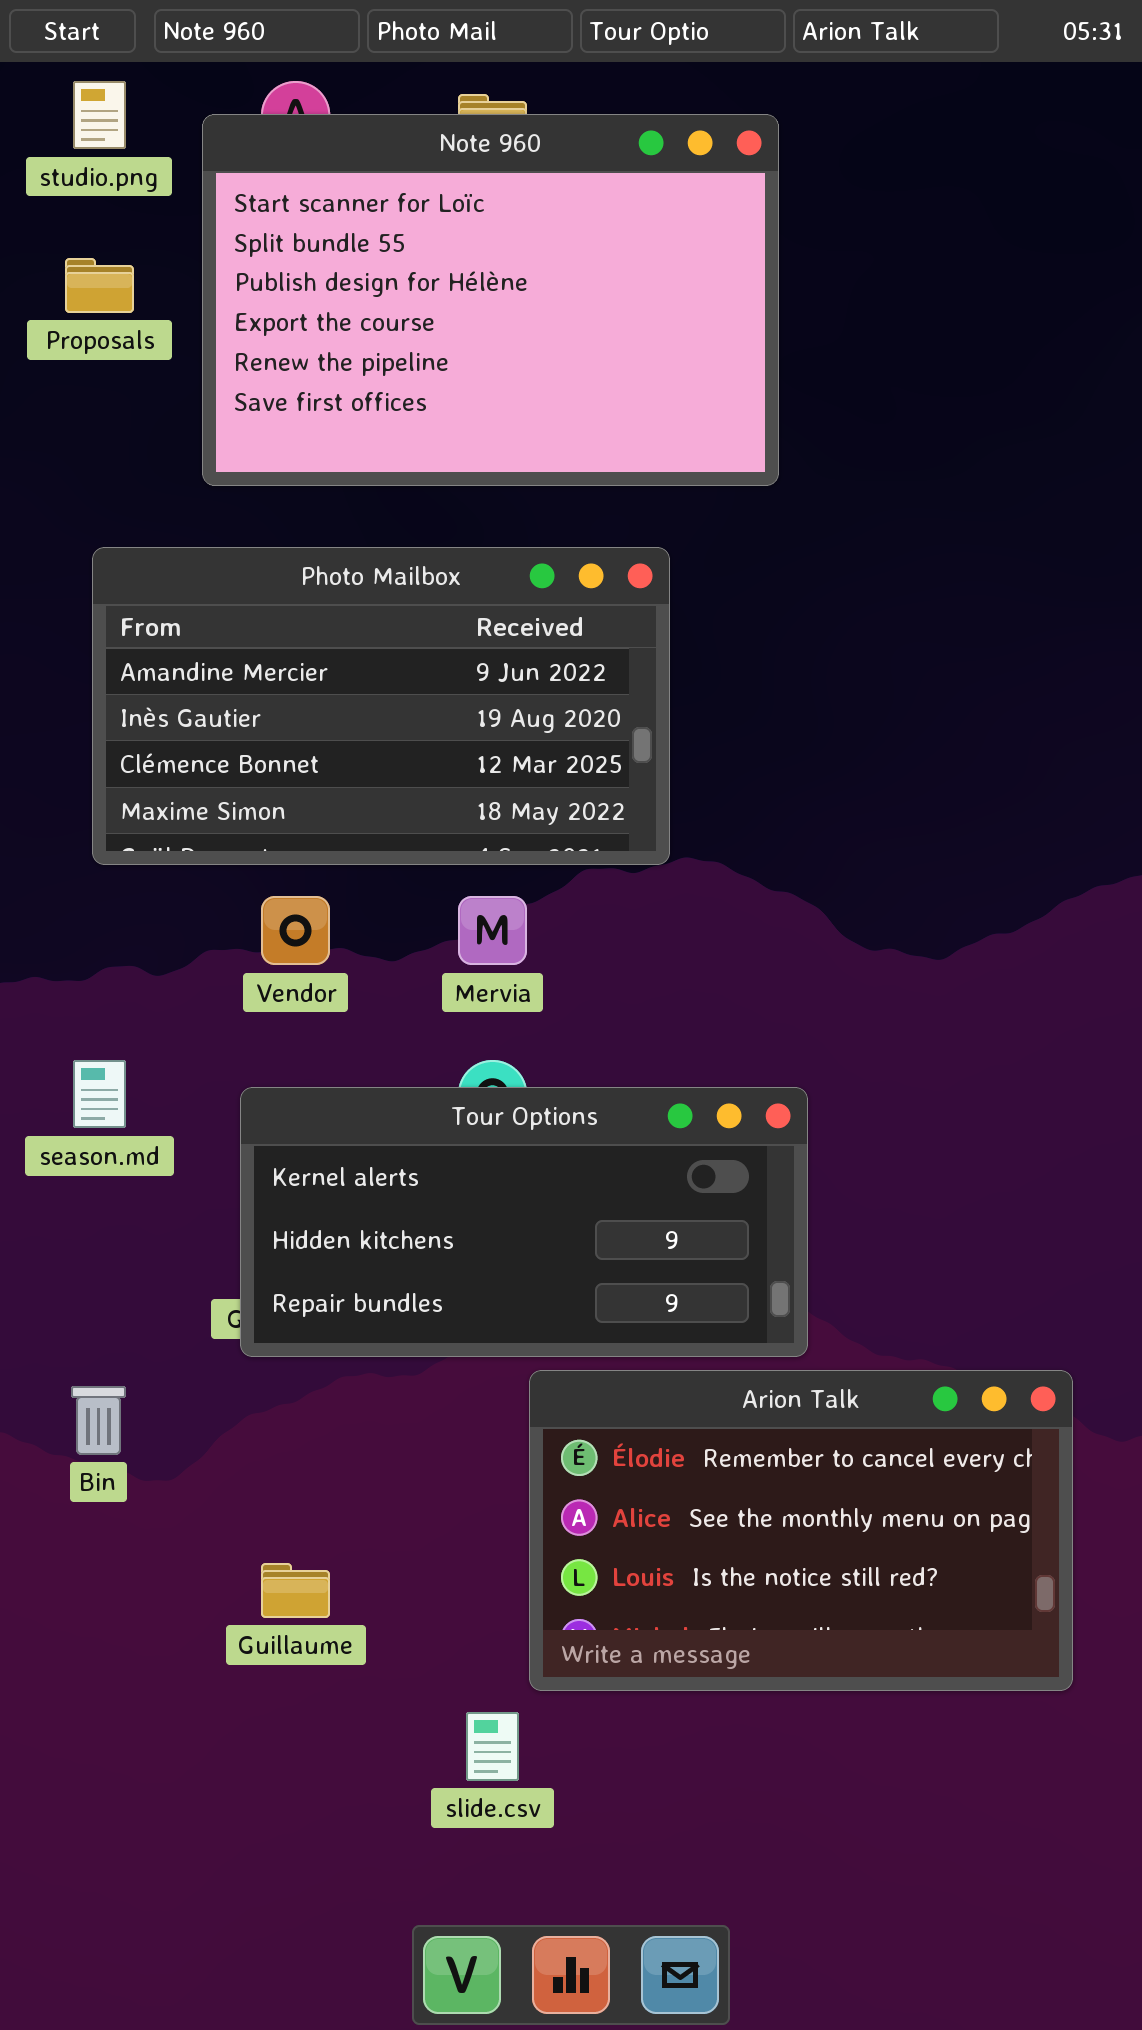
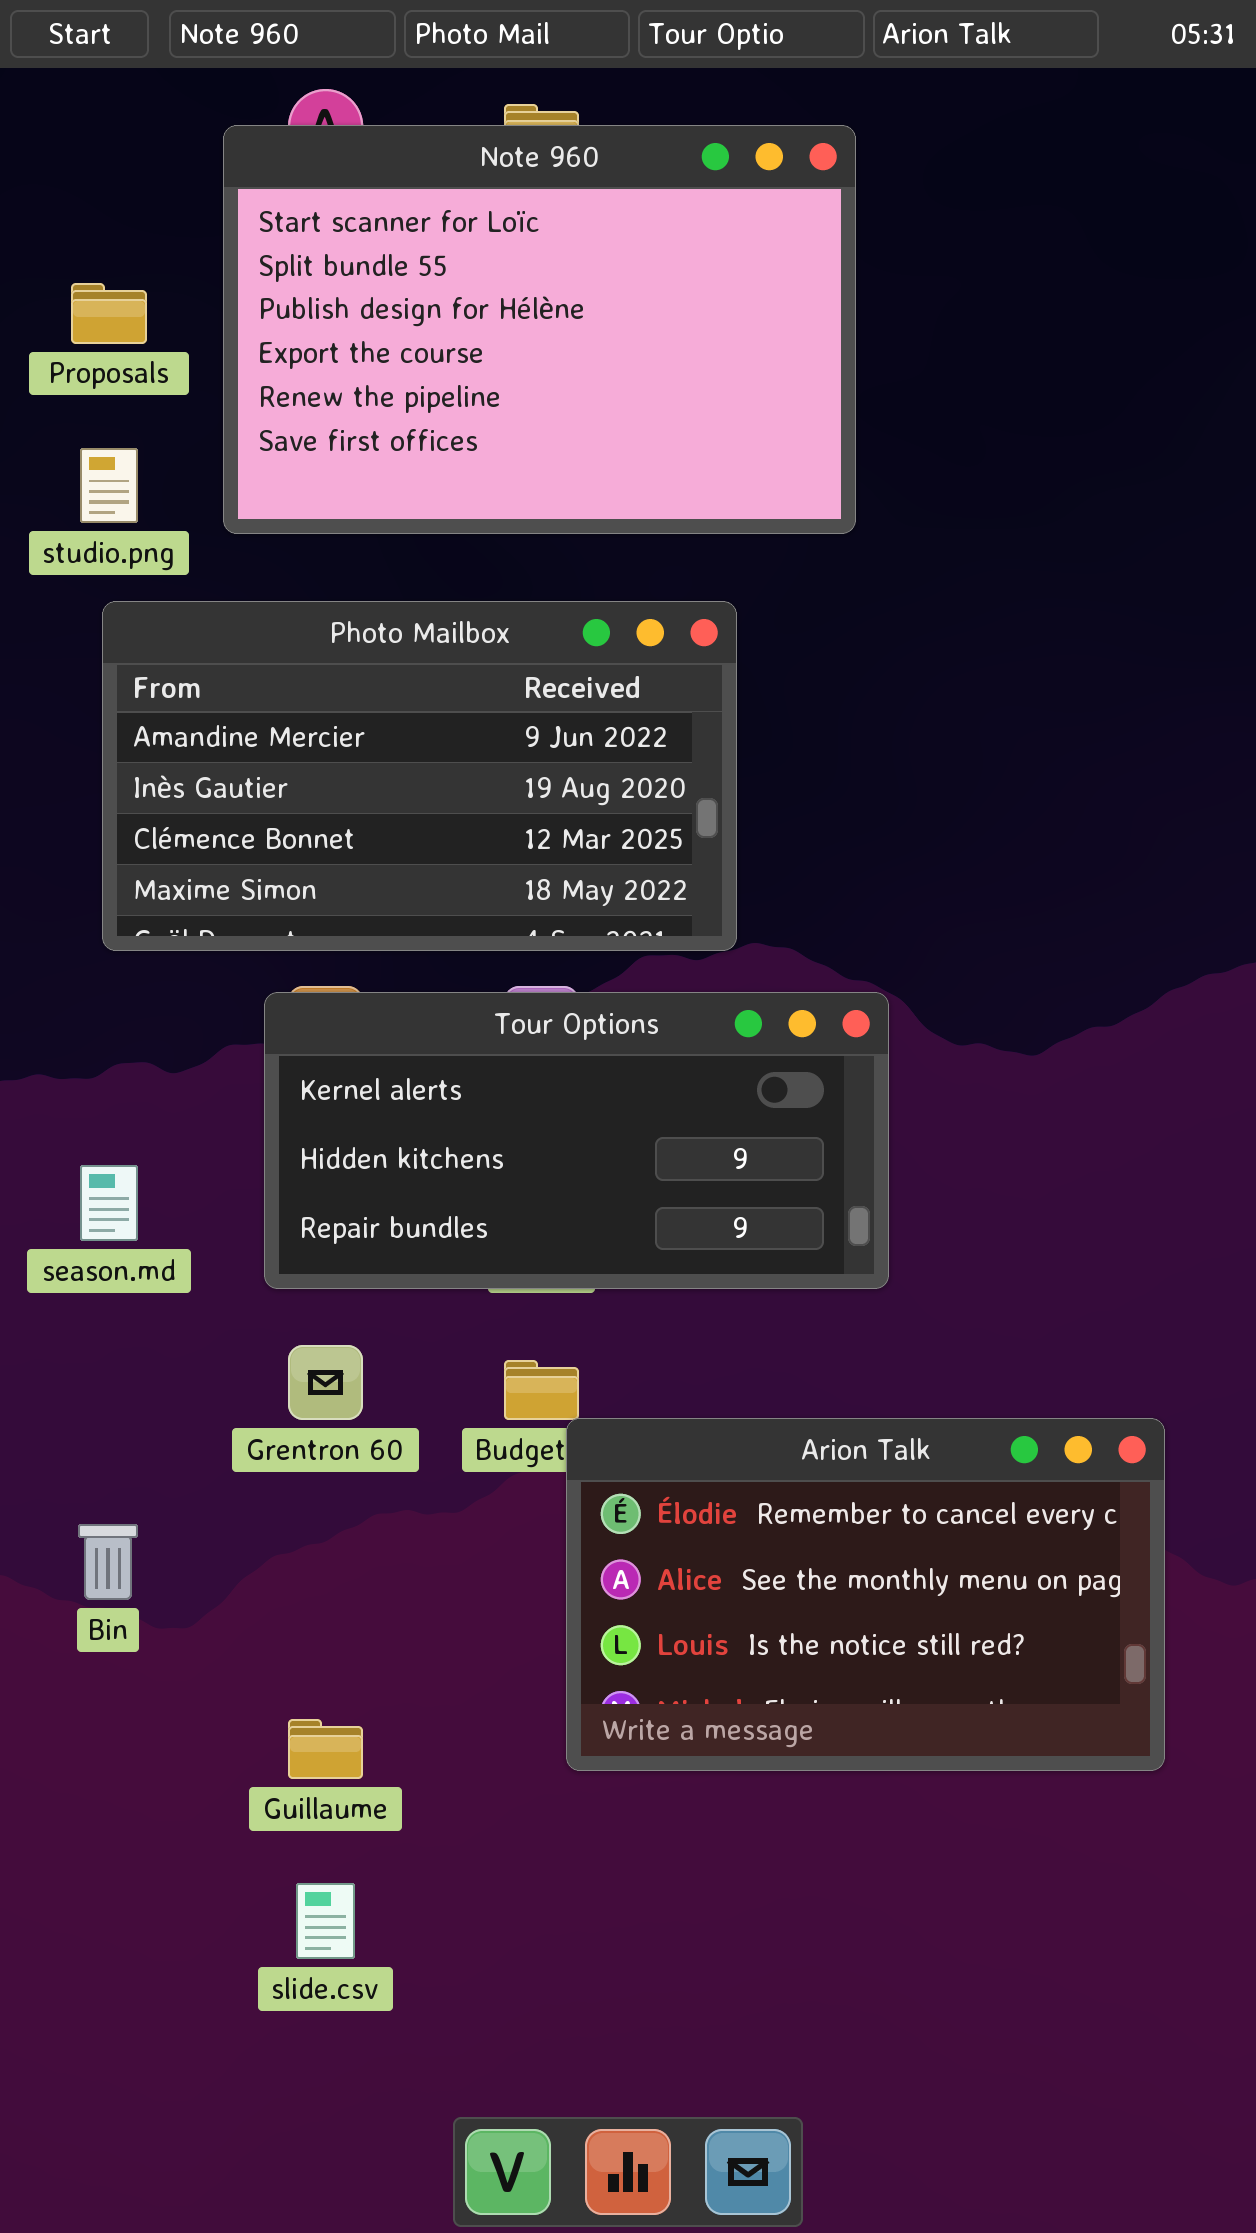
studio.png: [73,81,126,149] -> [80,448,138,523], moved
Tour Options: [240,1087,808,1357] -> [264,992,889,1289], moved
Arion Talk: [529,1370,1073,1691] -> [566,1418,1165,1771], moved
slide.csv: [466,1712,519,1781] -> [296,1883,355,1959], moved

